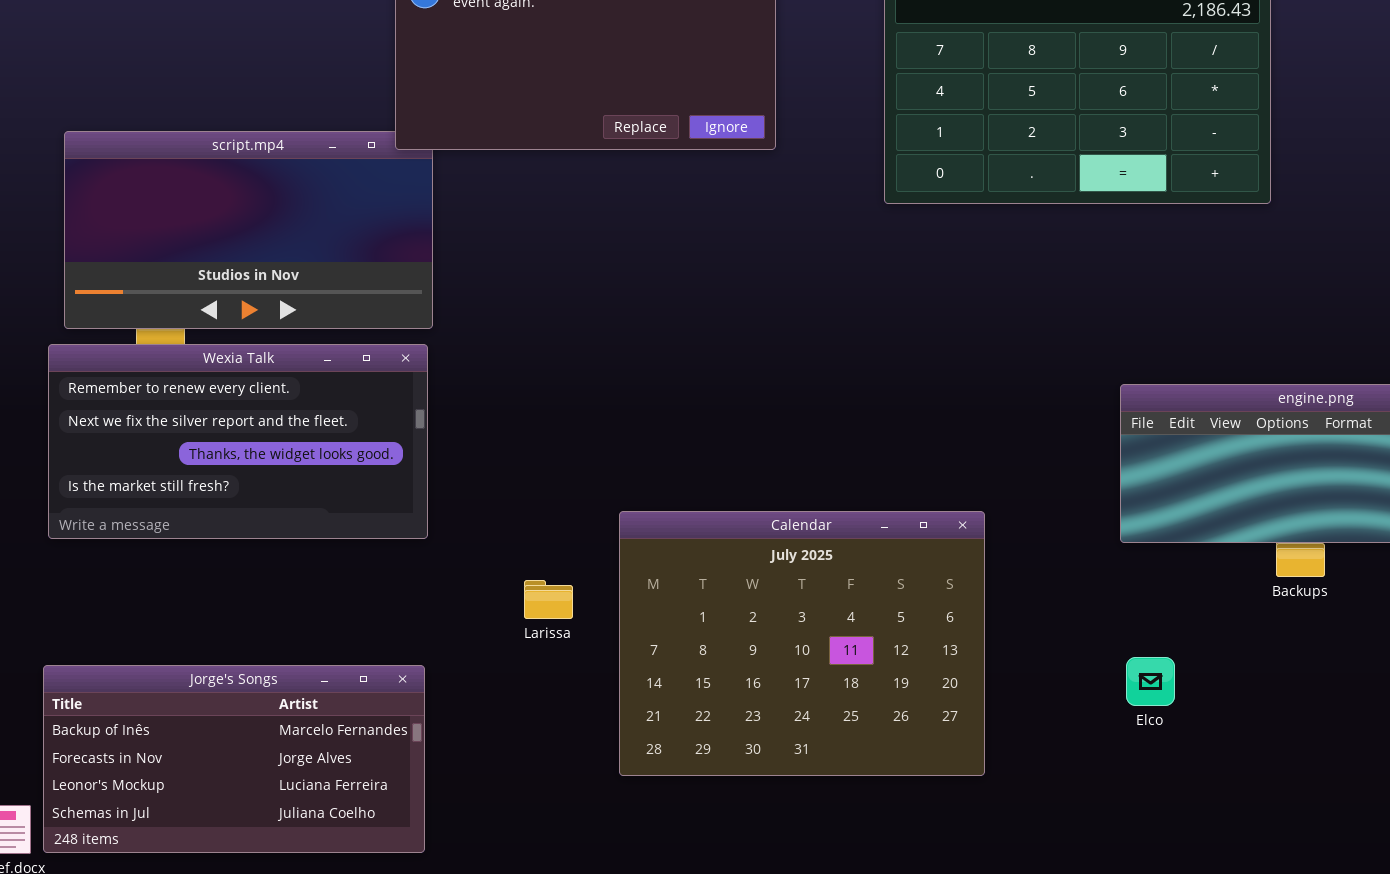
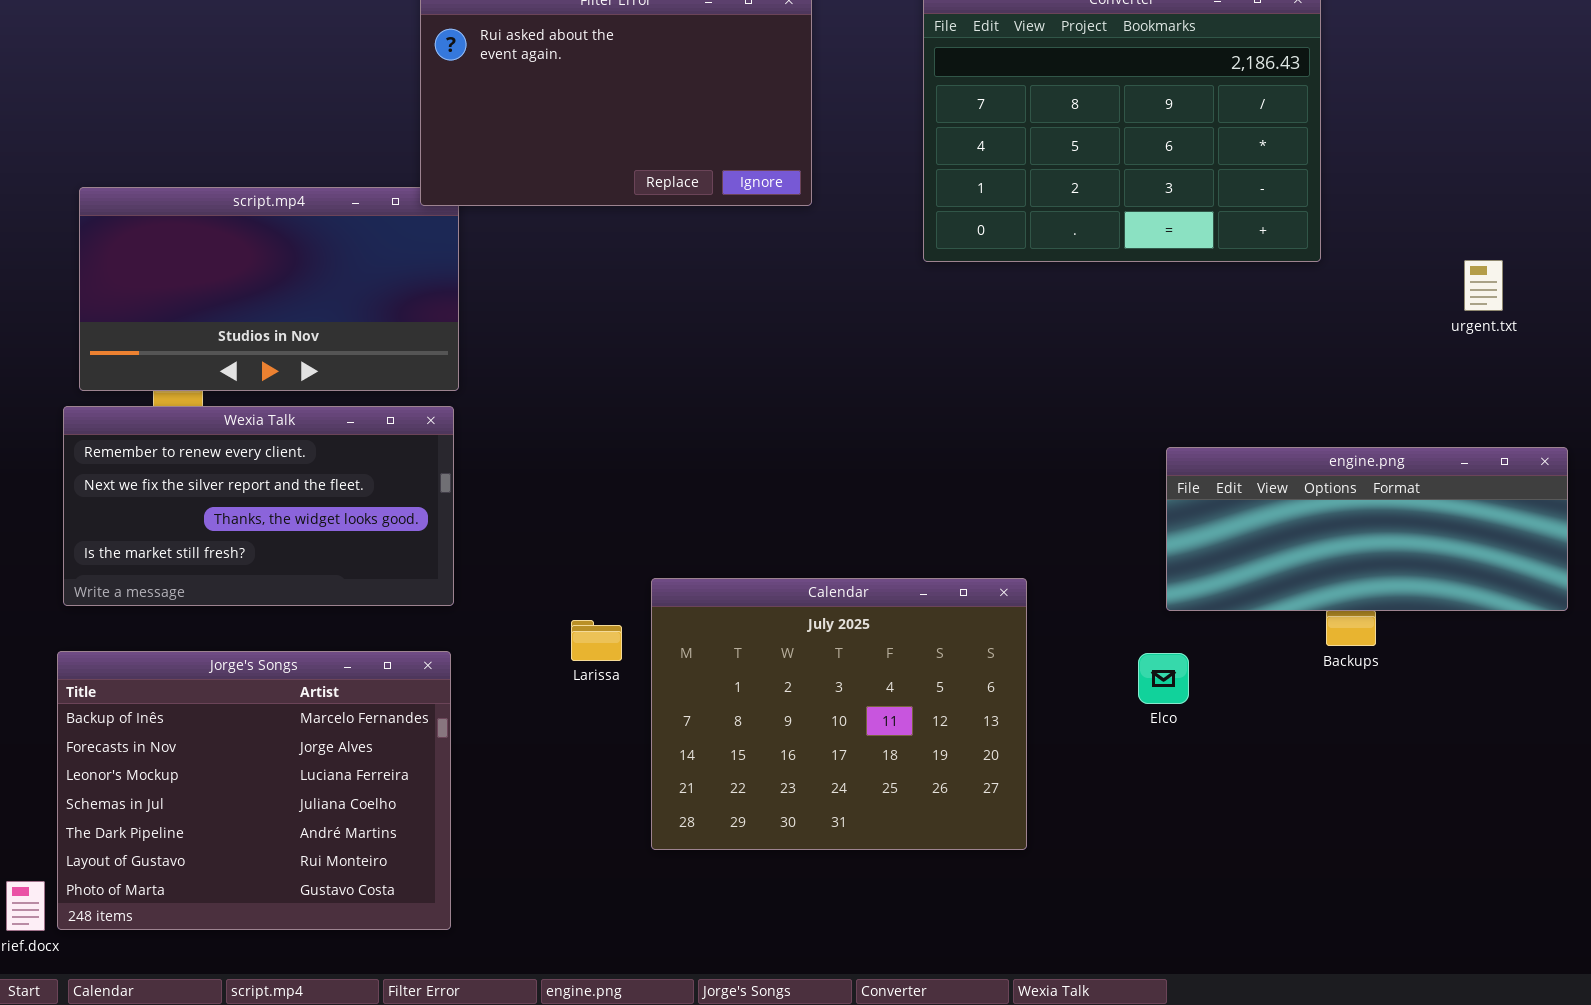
Larissa: [524,580,573,619] -> [571,620,622,661], moved
Elco: [1126,657,1175,706] -> [1138,653,1189,704], moved
Jorge's Songs: [43,665,425,853] -> [57,651,451,930], resized

